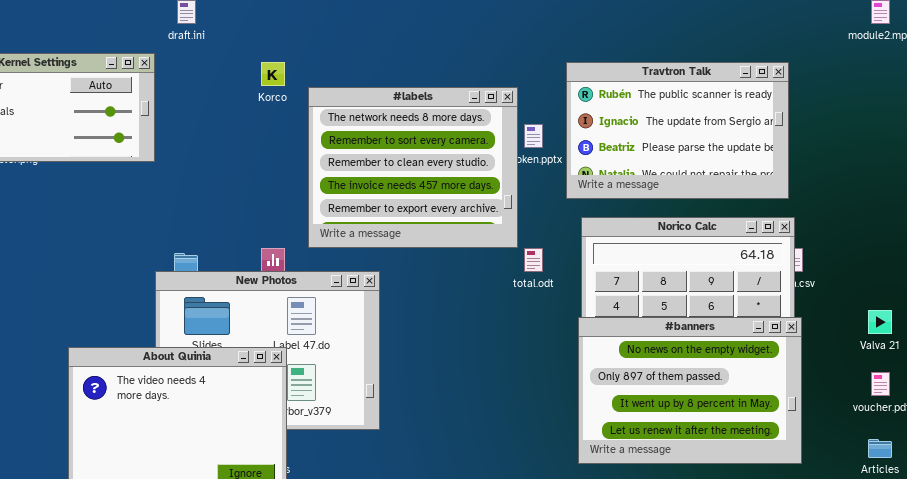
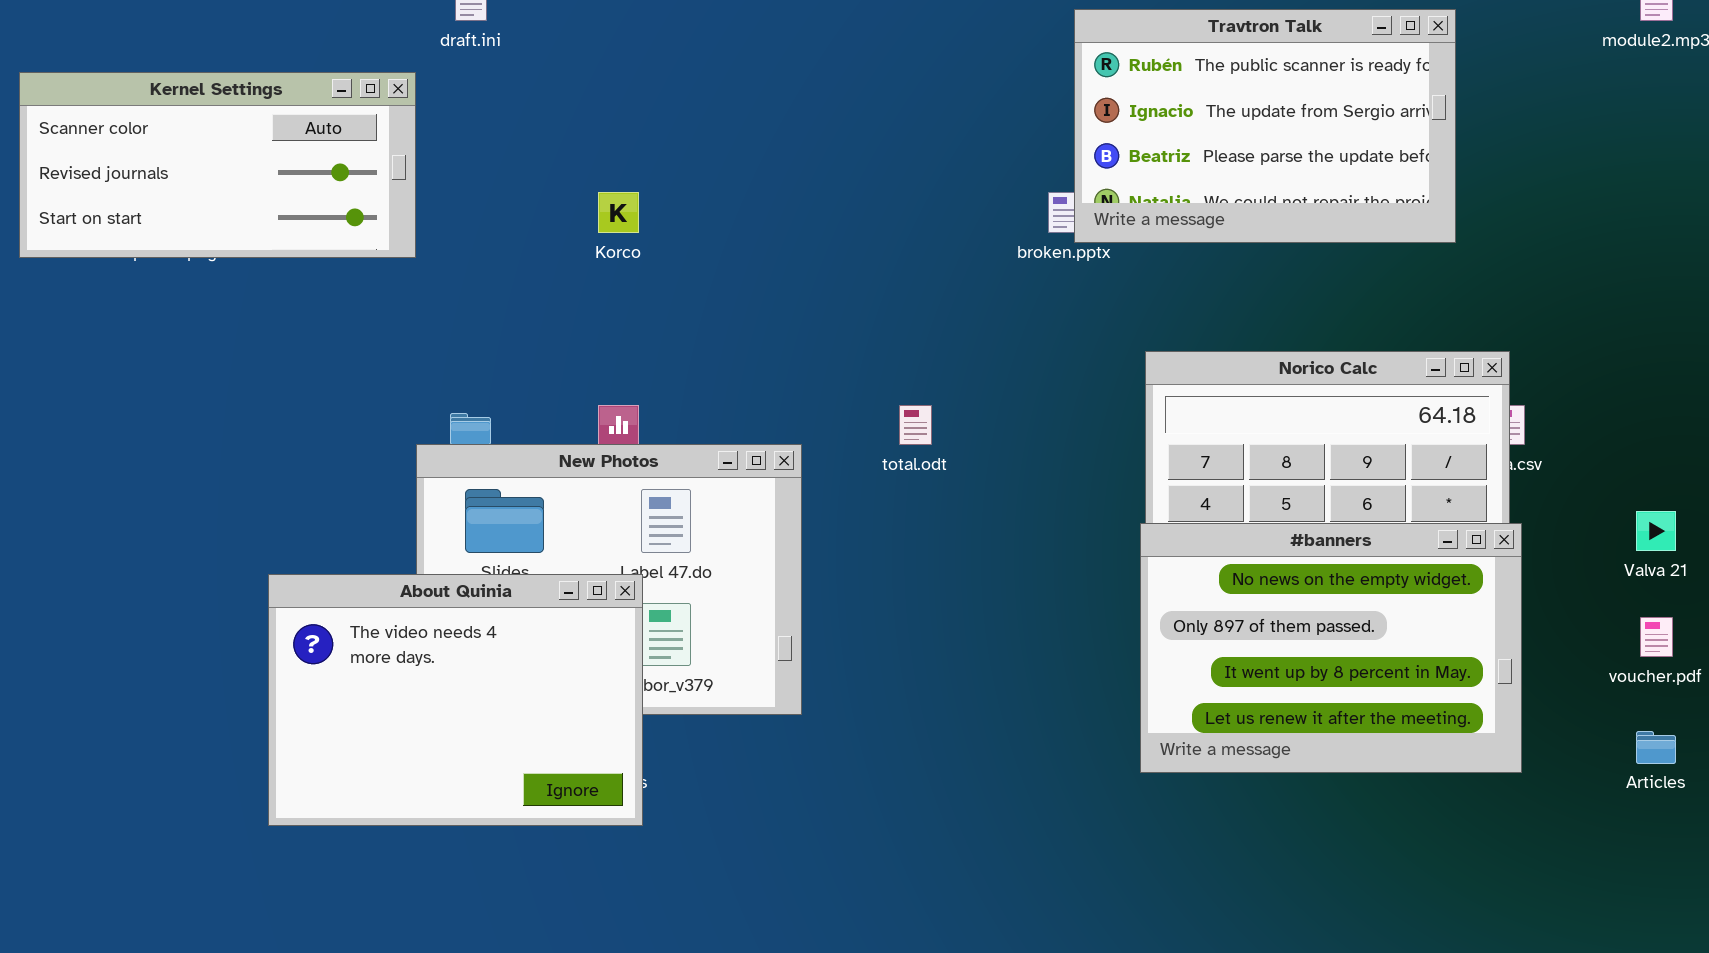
Korco: [261,62,285,86] -> [598,192,639,233], moved
Travtron Talk: [566,62,789,199] -> [1074,9,1456,243], moved
#labels: [308,87,518,248] -> none, closed
total.odt: [524,248,543,272] -> [899,405,932,445], moved

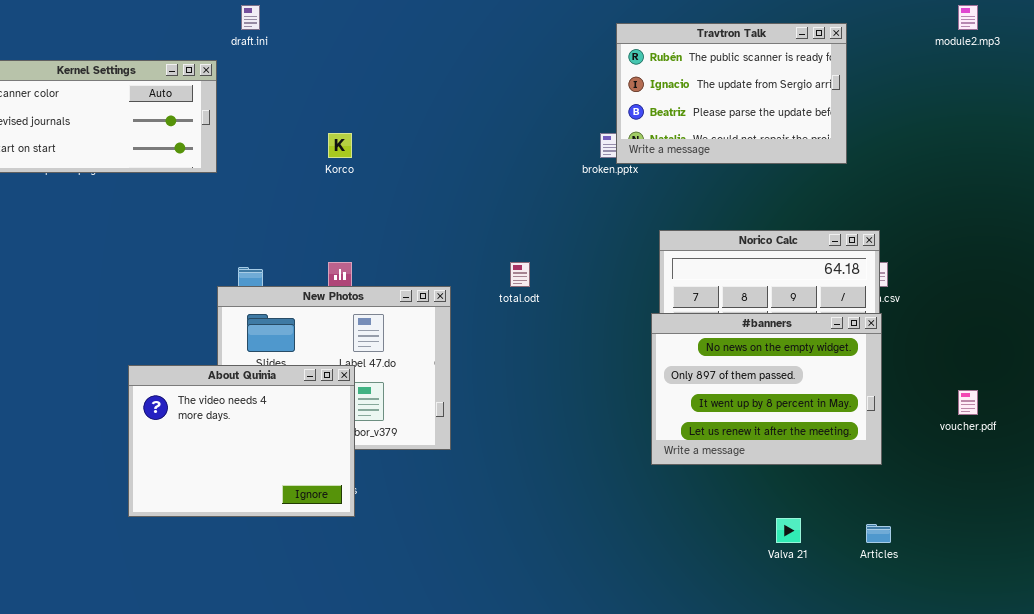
Valva 21: [1636,511,1676,551] -> [776,518,801,543], moved
#banners: [1140,523,1522,773] -> [651,313,882,465], moved
Articles: [1636,731,1676,764] -> [866,524,891,543], moved

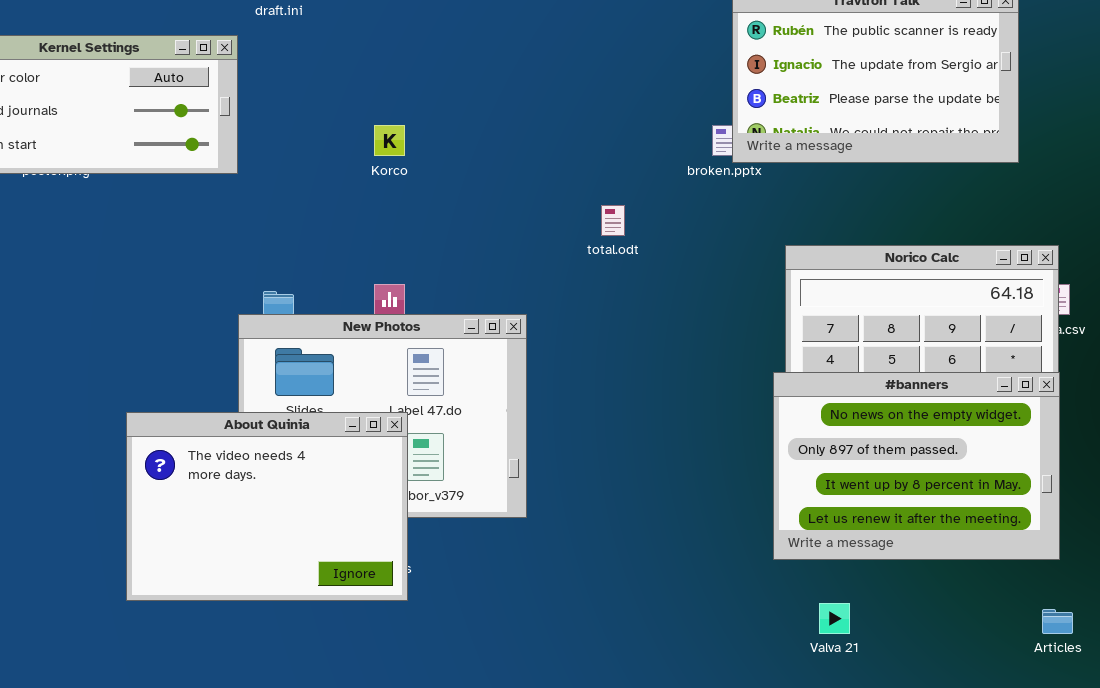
total.odt: [510,262,530,287] -> [601,205,625,236], moved
#banners: [651,313,882,465] -> [773,372,1060,560], moved
Valva 21: [776,518,801,543] -> [819,603,850,634], moved

